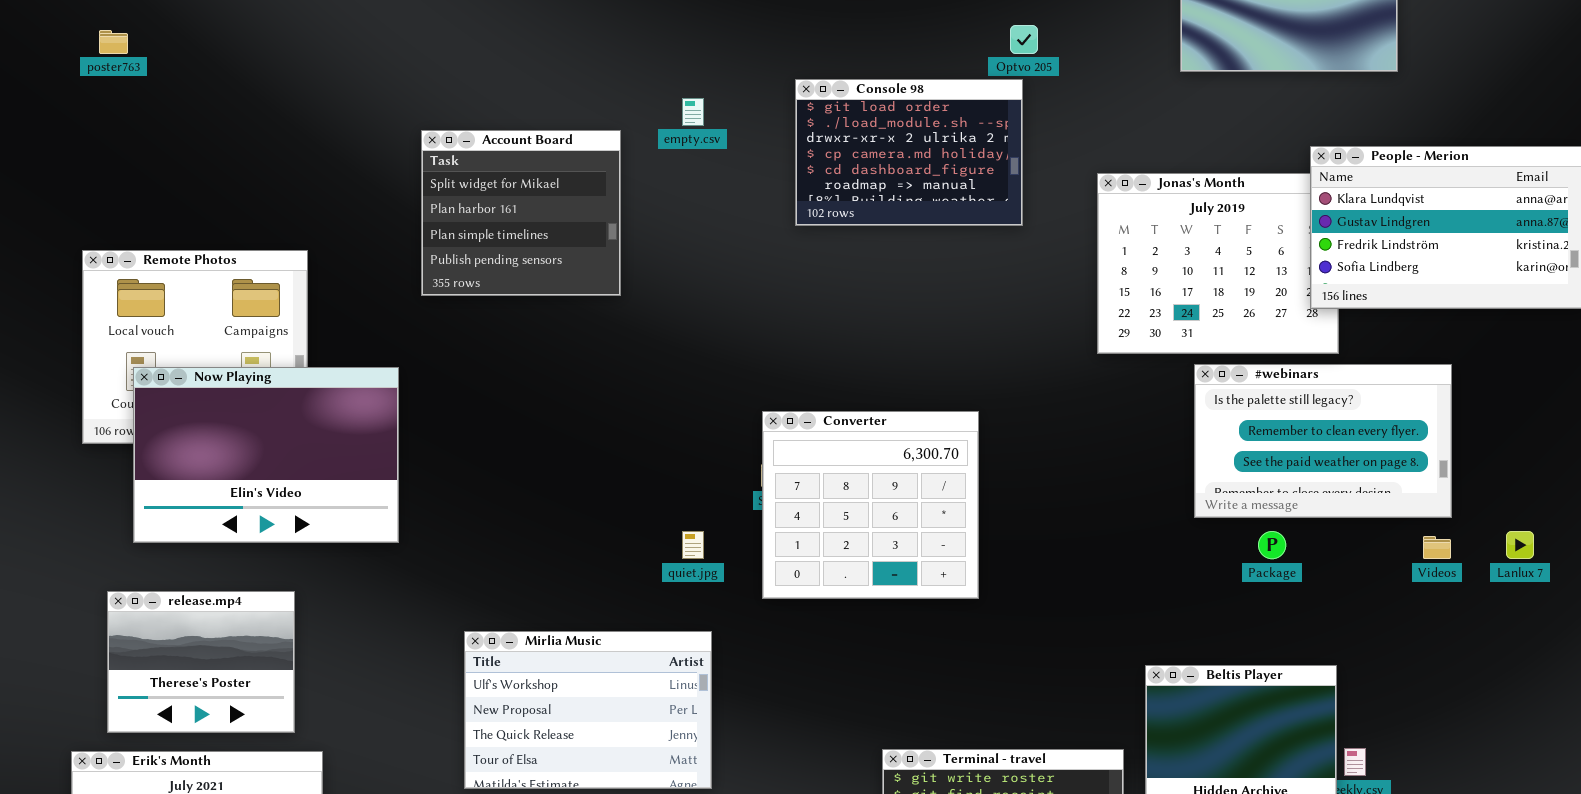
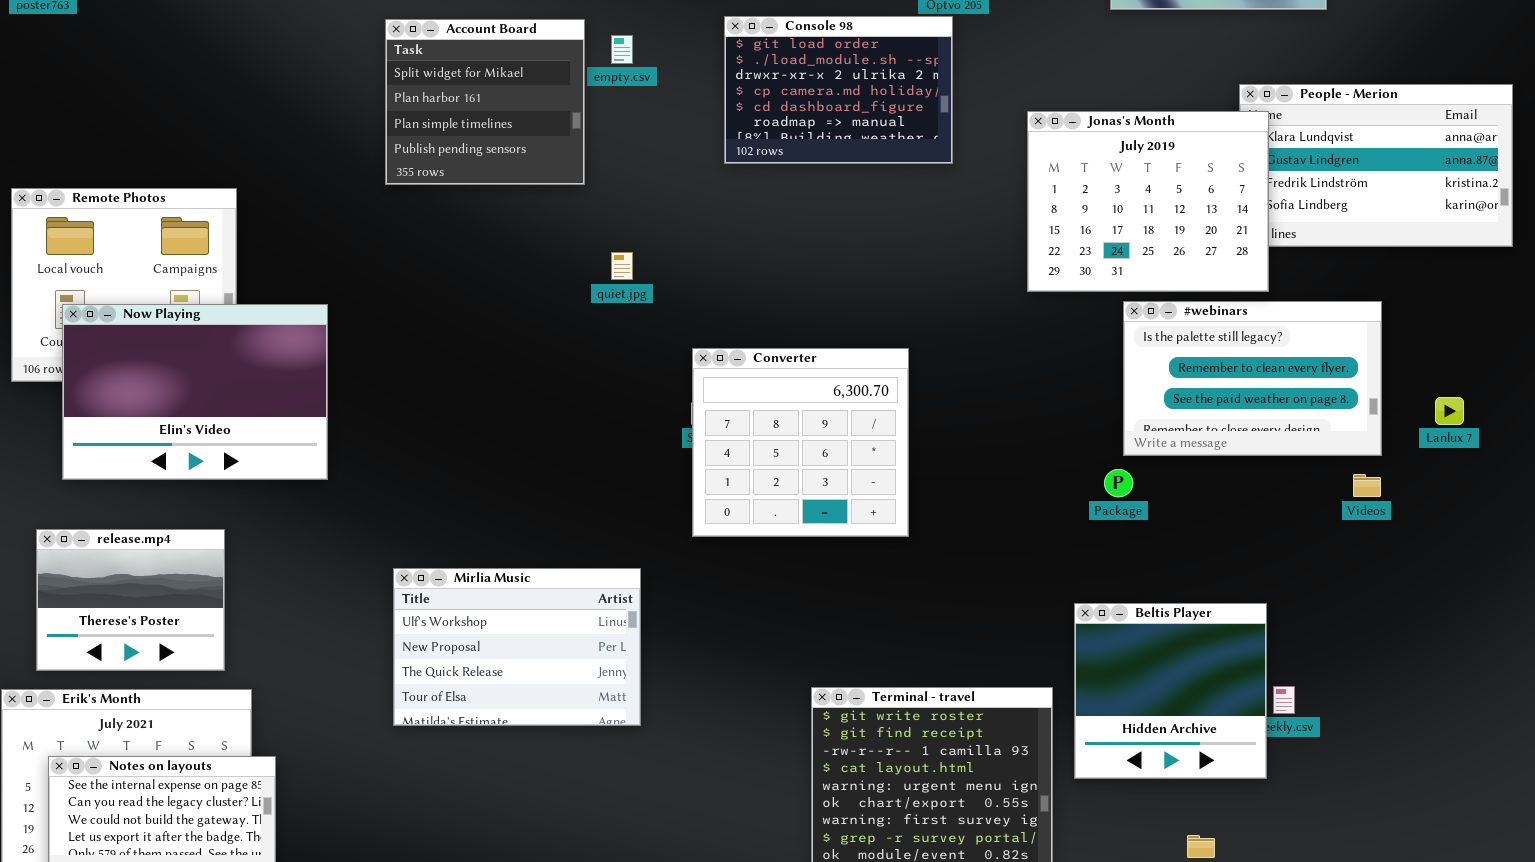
Account Board: [421,130,621,296] -> [385,19,585,185], moved
Jonas's Month: [1097,173,1339,354] -> [1027,111,1269,292], raised
quiet.jpg: [682,531,704,559] -> [611,252,633,280], moved
Package: [1258,531,1286,559] -> [1104,469,1133,497], moved
Lanlux 7: [1506,531,1534,559] -> [1435,397,1464,425], moved

